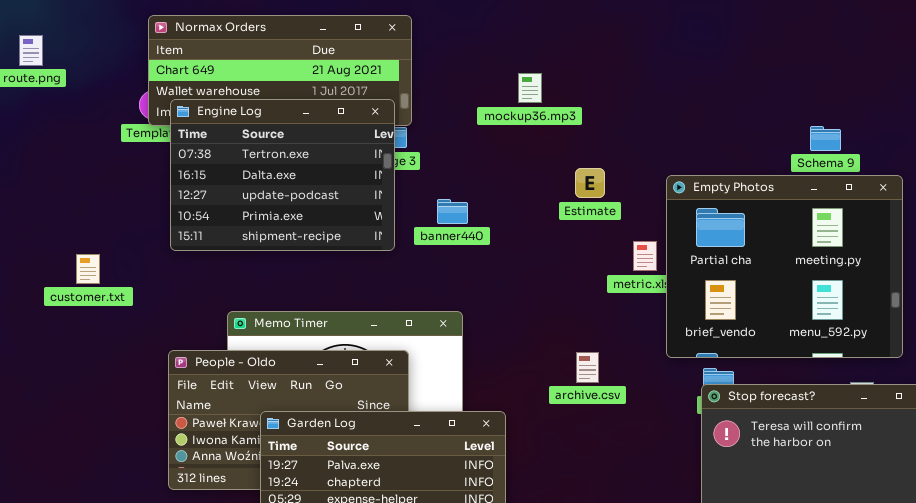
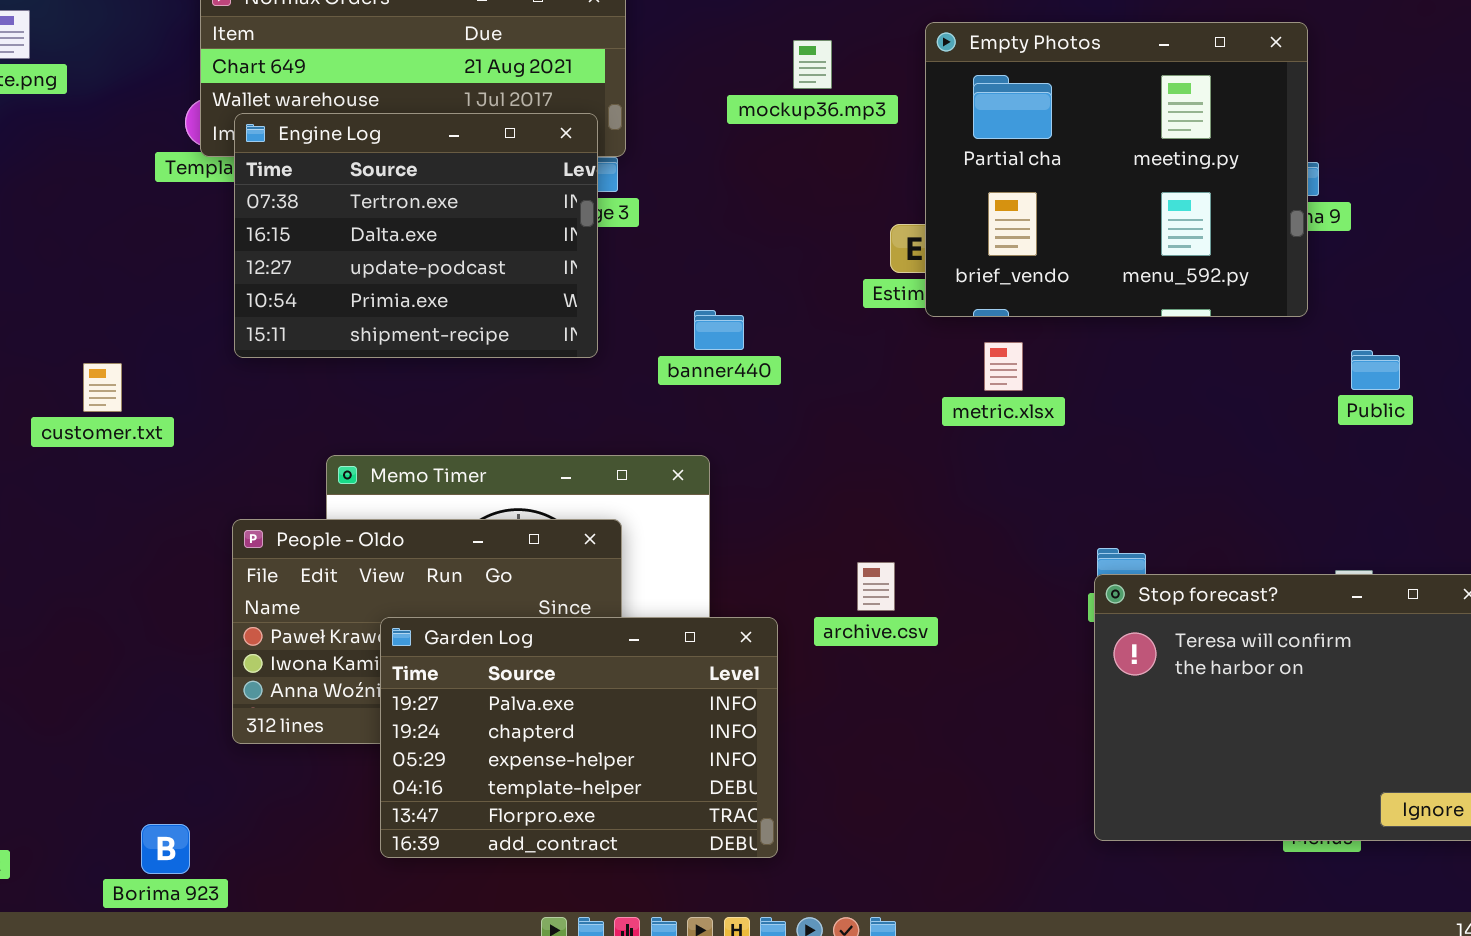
mockup36.mp3: [518,73,542,103] -> [793,40,832,89], moved
Empty Photos: [666,175,903,358] -> [925,22,1308,317], moved
banner440: [437,199,468,224] -> [694,310,744,350], moved
archive.csv: [576,352,599,383] -> [857,562,895,611], moved

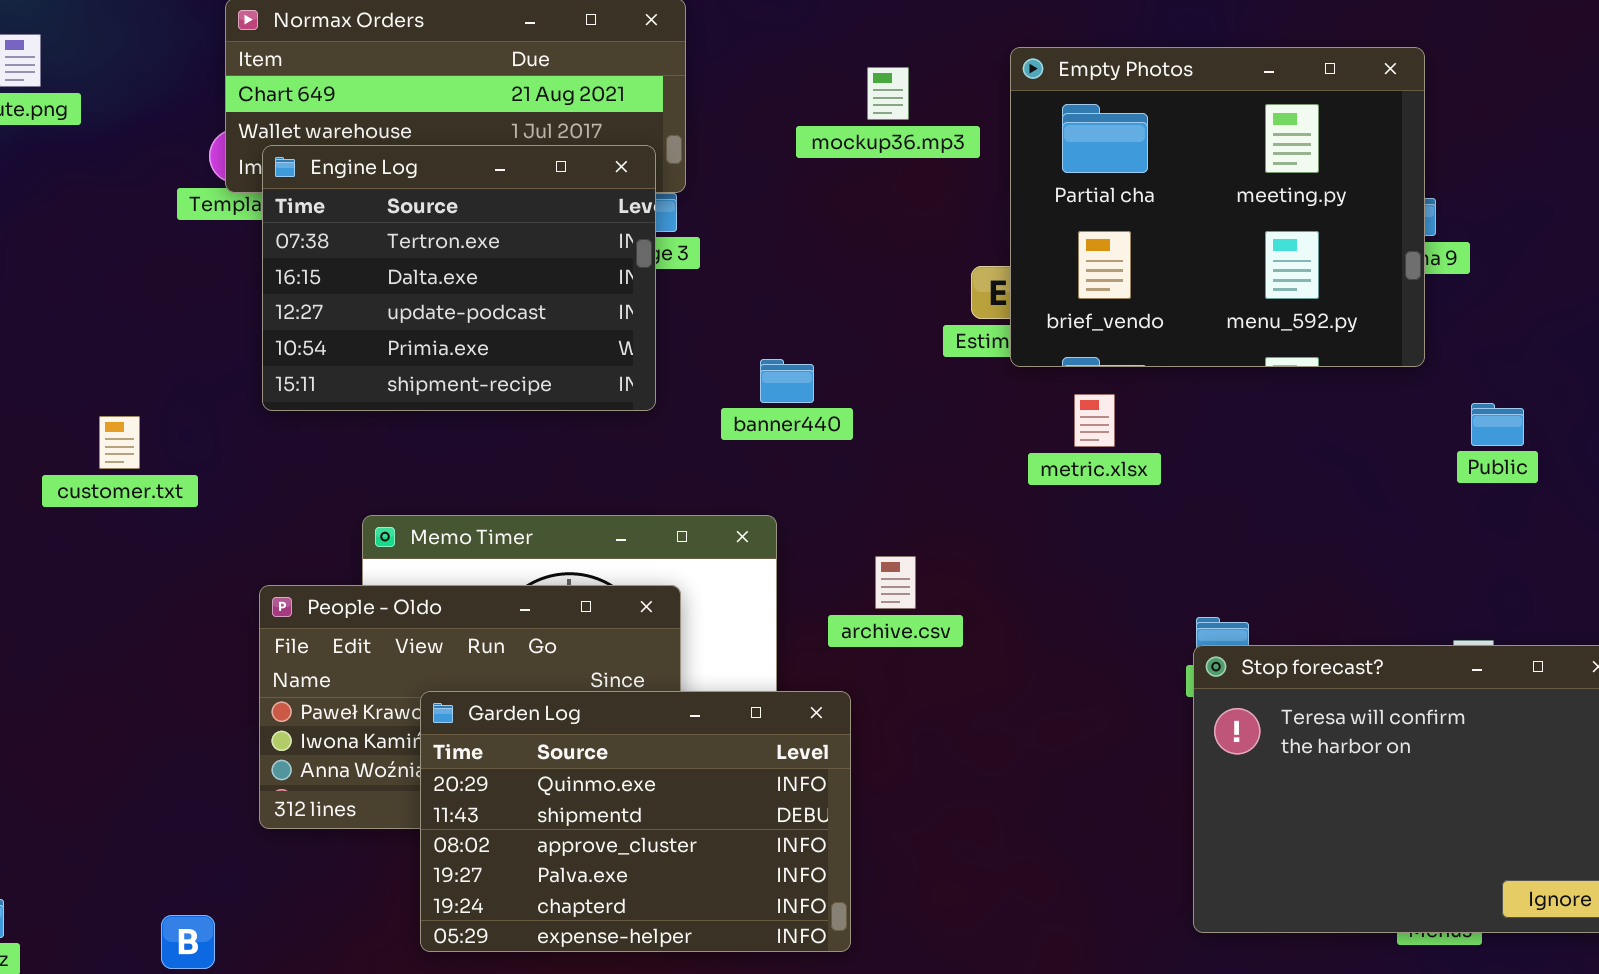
archive.csv: [857,562,895,611] -> [875,556,916,609], moved
Garden Log: [380,617,778,858] -> [420,691,851,952], scrolled up 3 rows

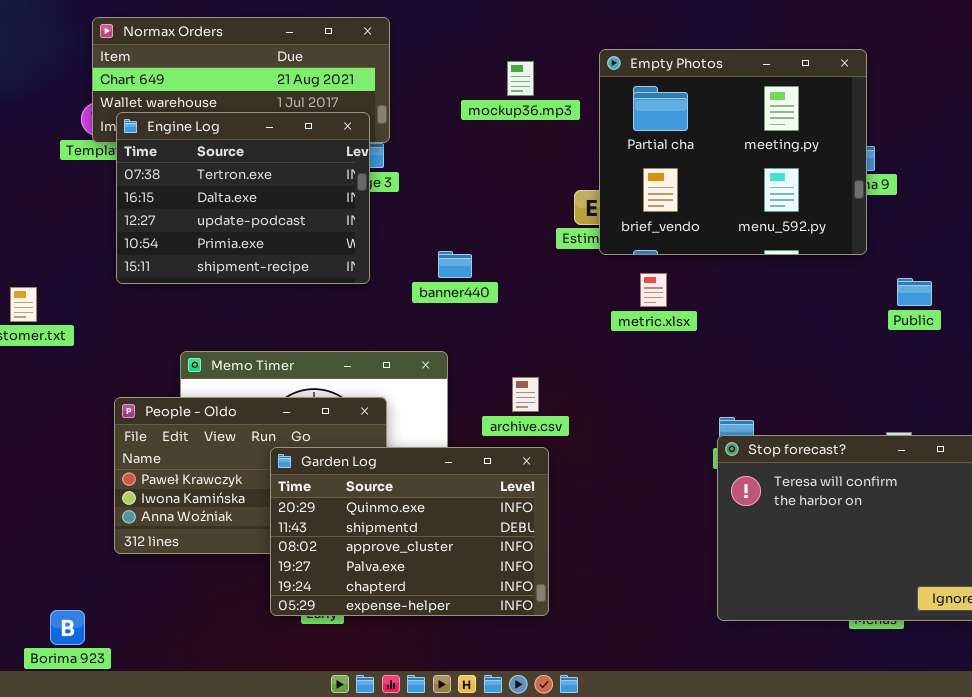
Garden Log: [420,691,851,952] -> [270,447,549,616], moved

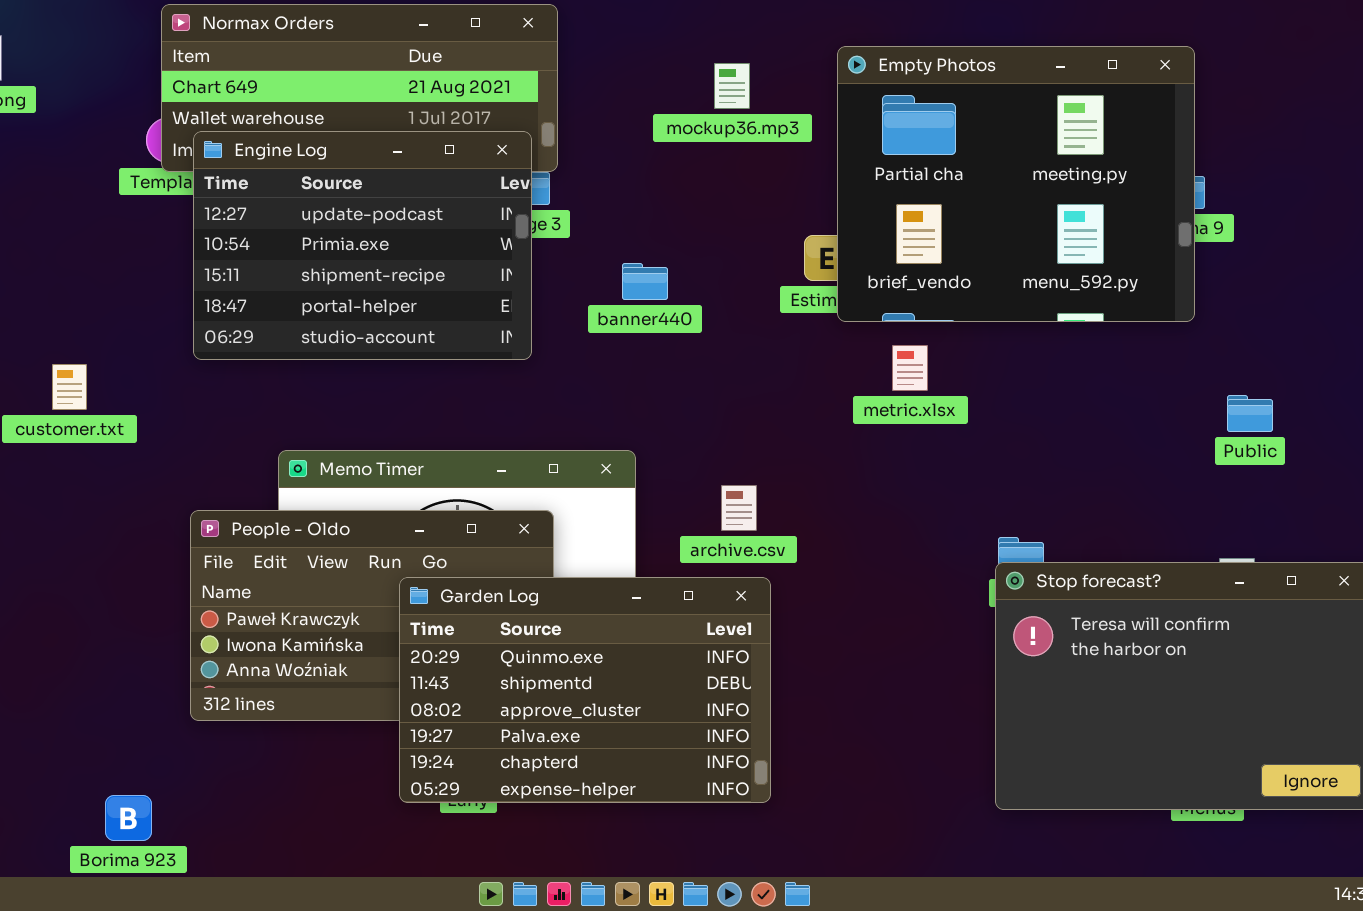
Engine Log: [116,112,370,284] -> [193,131,532,360], scrolled down 2 rows
banner440: [438,251,472,278] -> [622,263,668,300], moved
Public: [897,278,932,306] -> [1227,395,1273,432], moved

